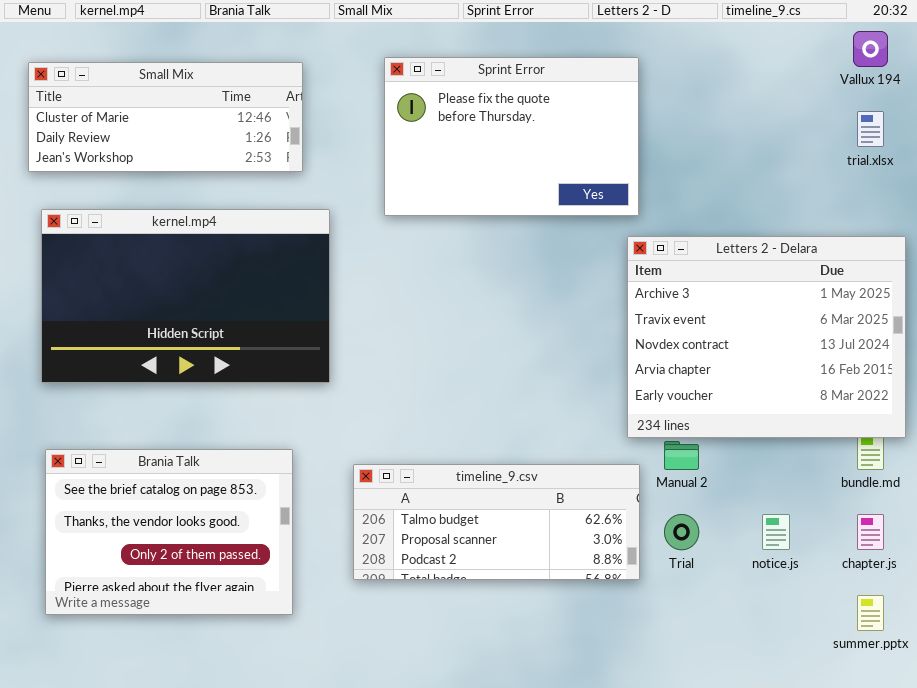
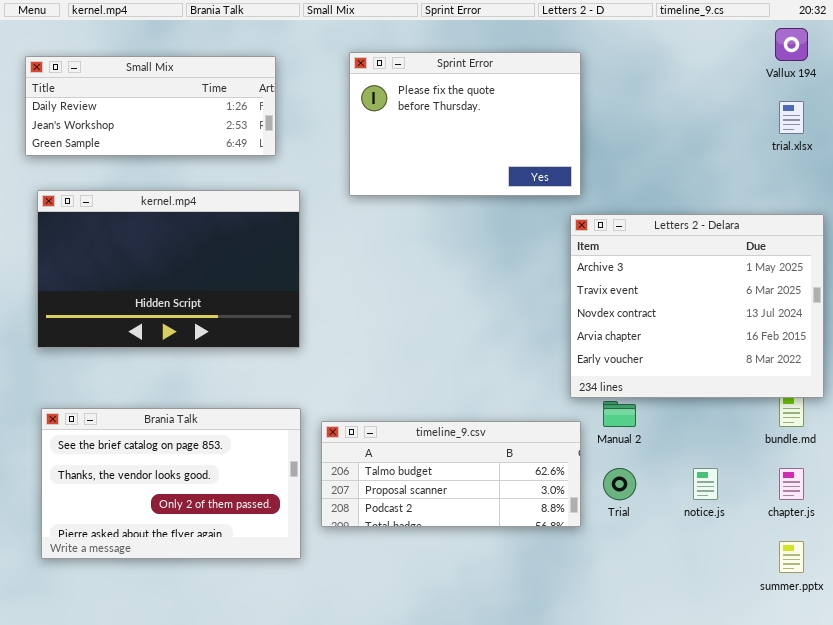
Small Mix: [28,62,303,172] -> [25,56,276,156], scrolled down 1 row
Brania Talk: [45,449,293,615] -> [41,408,301,559], resized

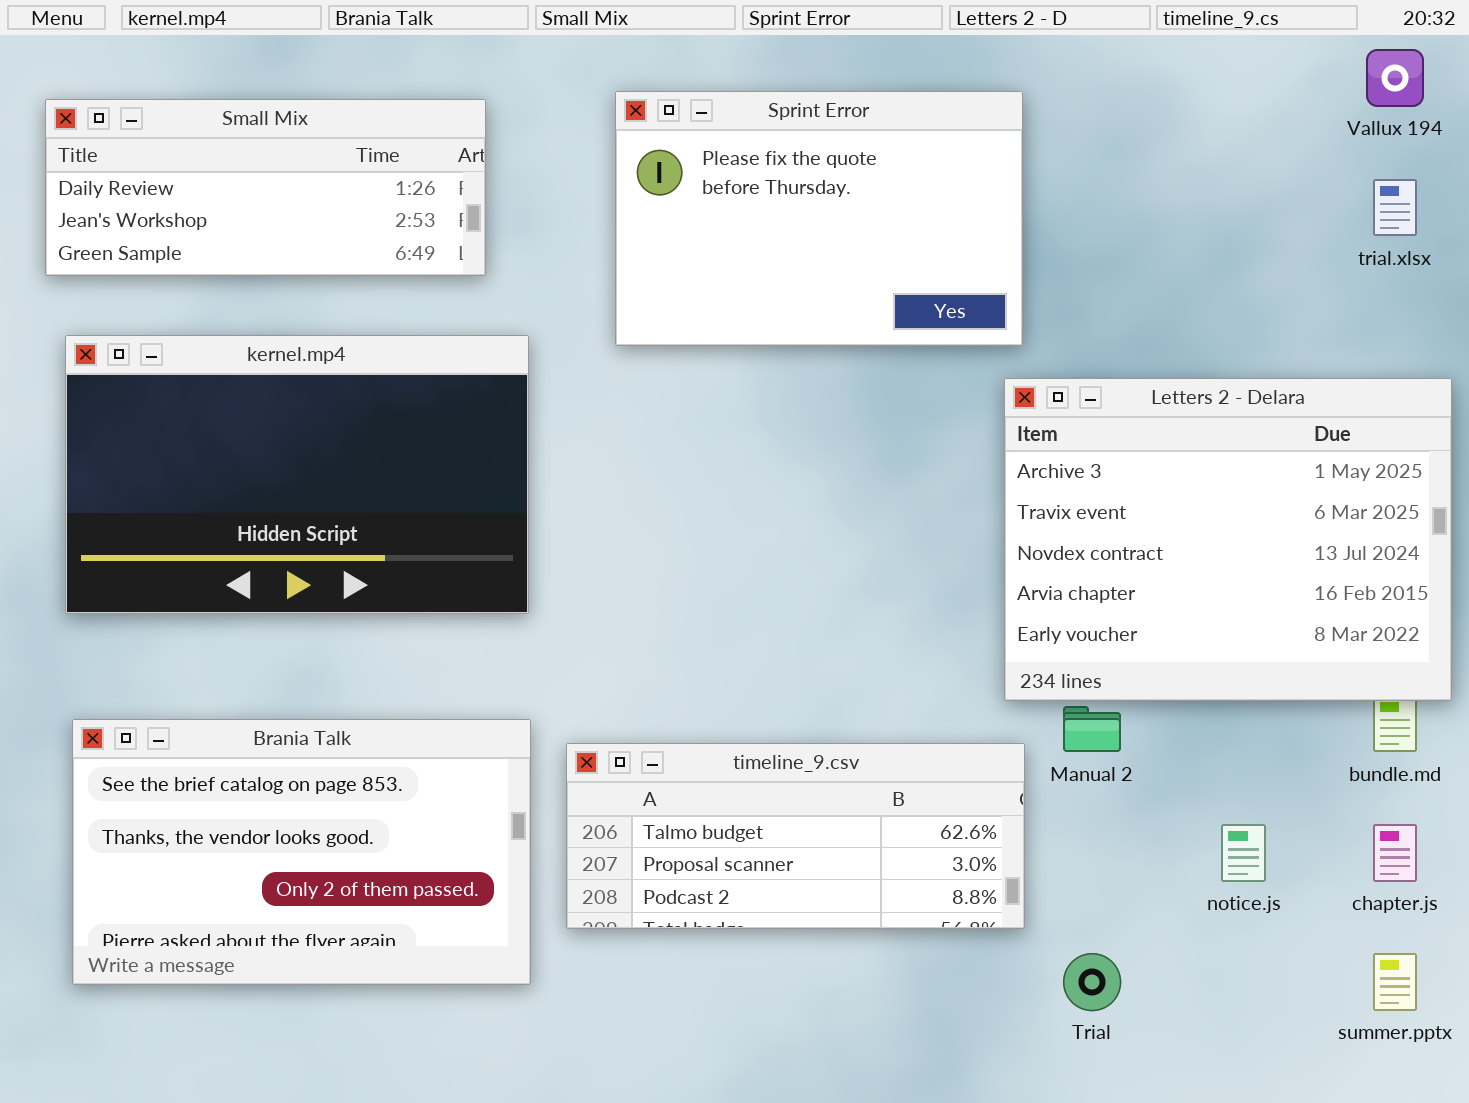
Trial: [603,468,636,500] -> [1063,953,1121,1011], moved

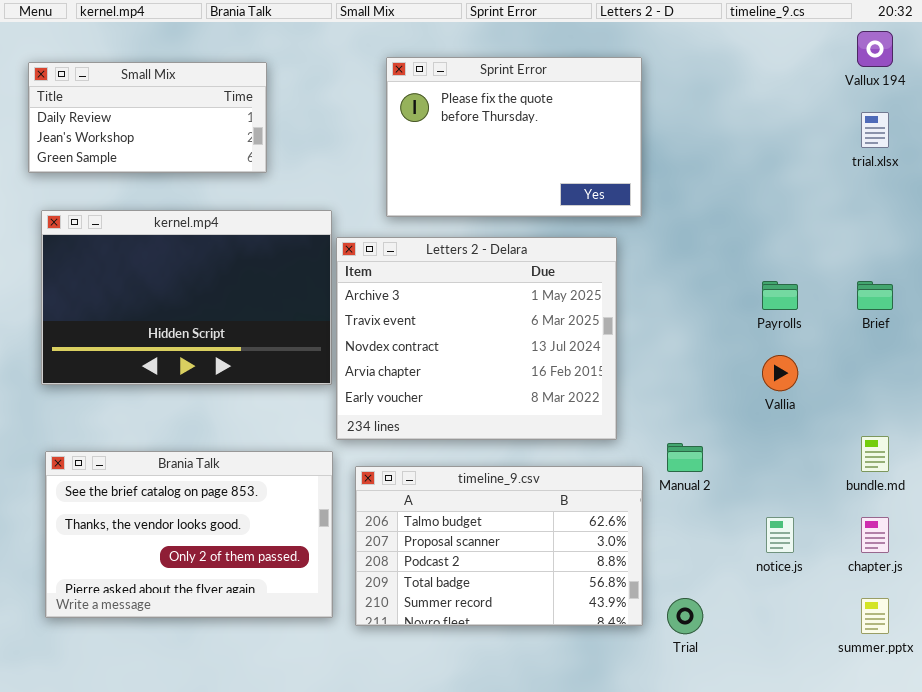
Small Mix: [45,99,486,276] -> [28,62,267,173], resized
Letters 2 - Delara: [1004,378,1452,701] -> [336,237,617,440], moved
timeline_9.csv: [566,743,1025,929] -> [355,466,643,626], resized

